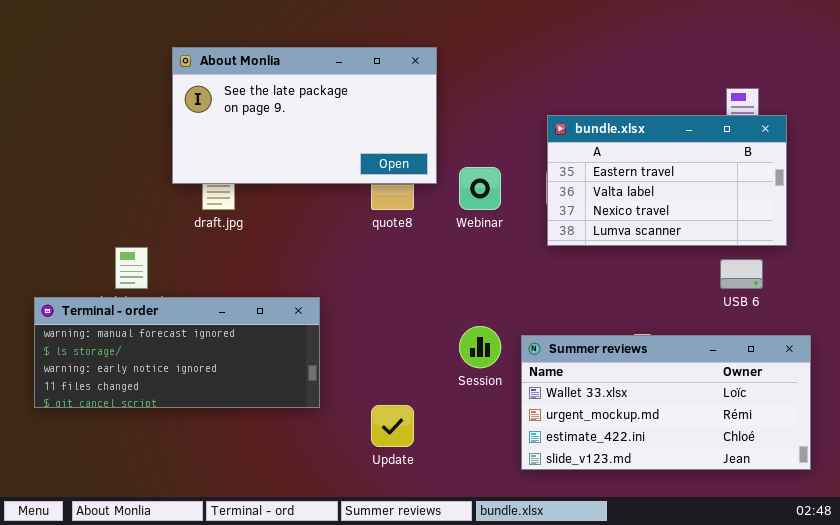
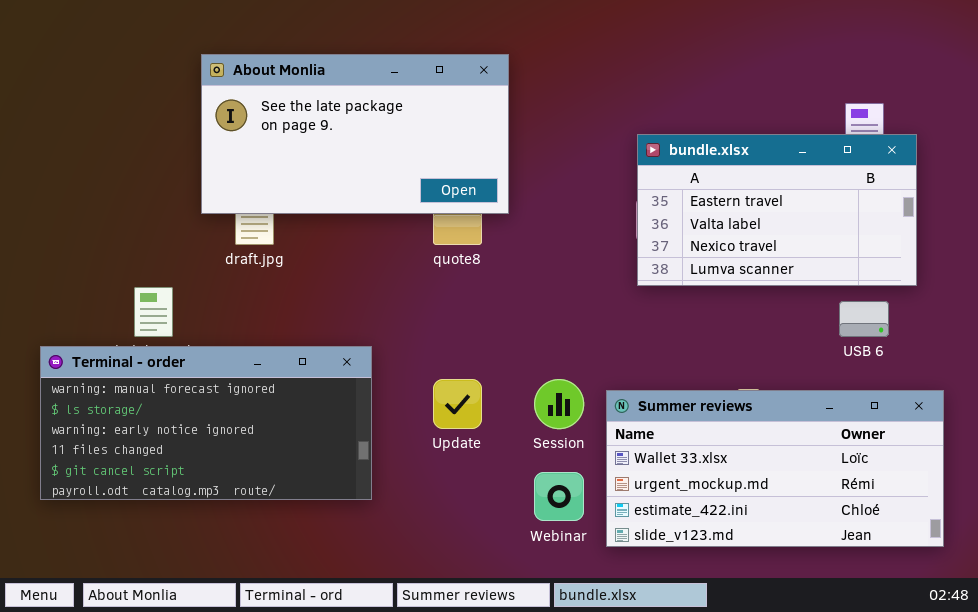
Webinar: [459,167,501,210] -> [534,472,584,521], moved
Terminal - order: [34,297,320,408] -> [40,346,372,500], resized
Update: [371,405,414,447] -> [433,379,482,429], moved

